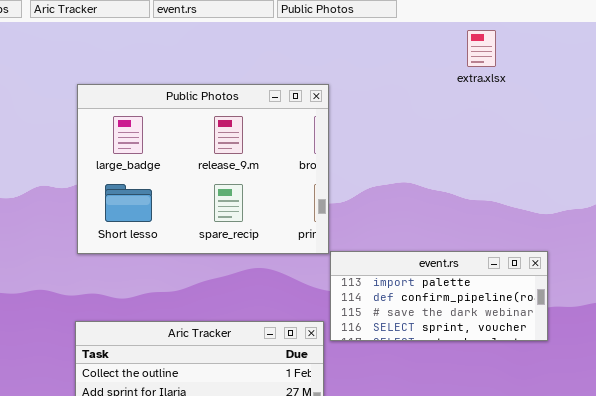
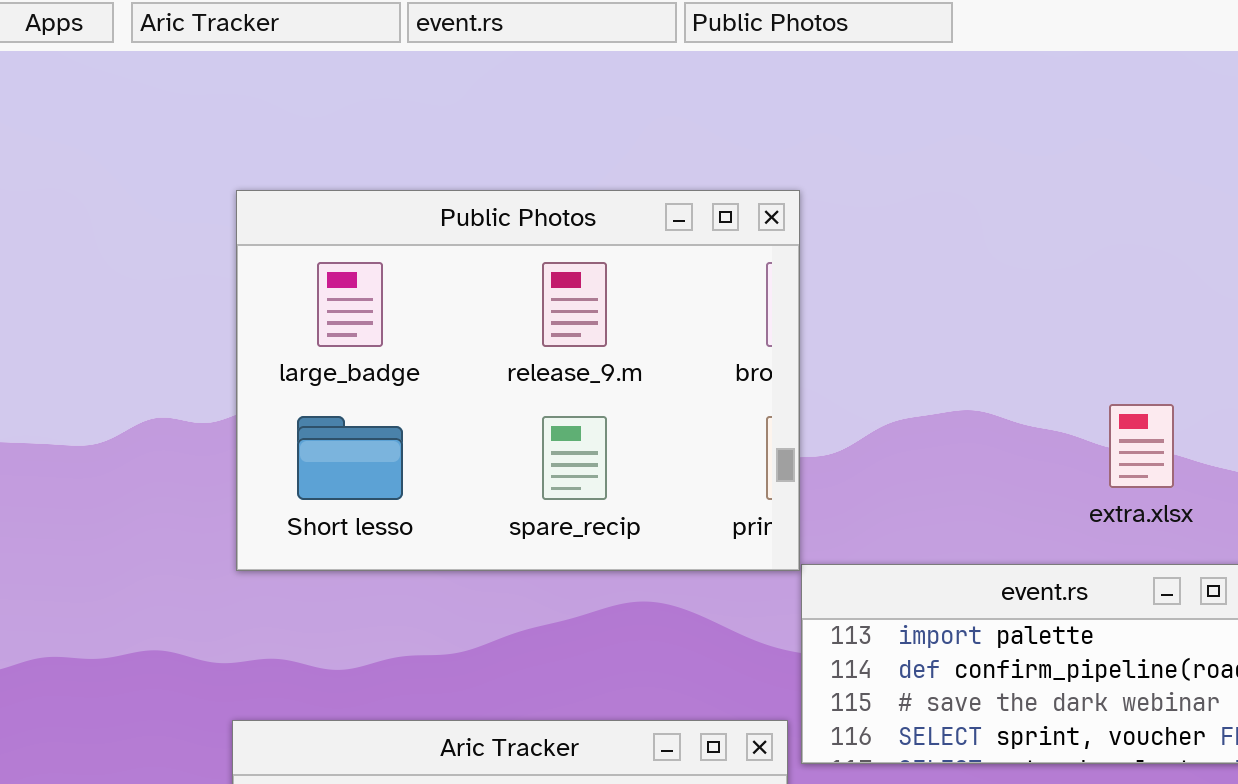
extra.xlsx: [467,30,496,67] -> [1109,404,1174,488], moved

